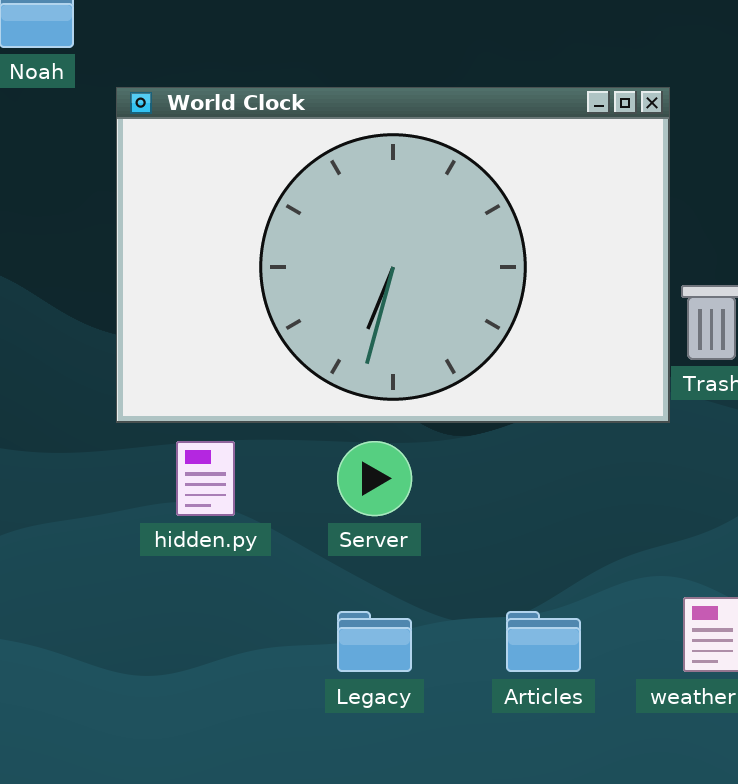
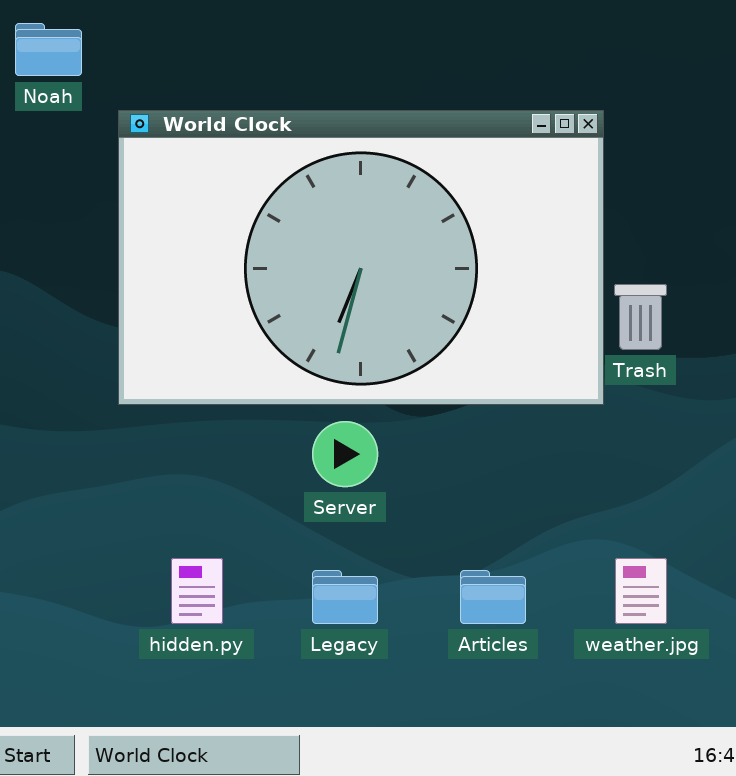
hidden.py: [176,441,235,516] -> [171,558,223,624], moved

